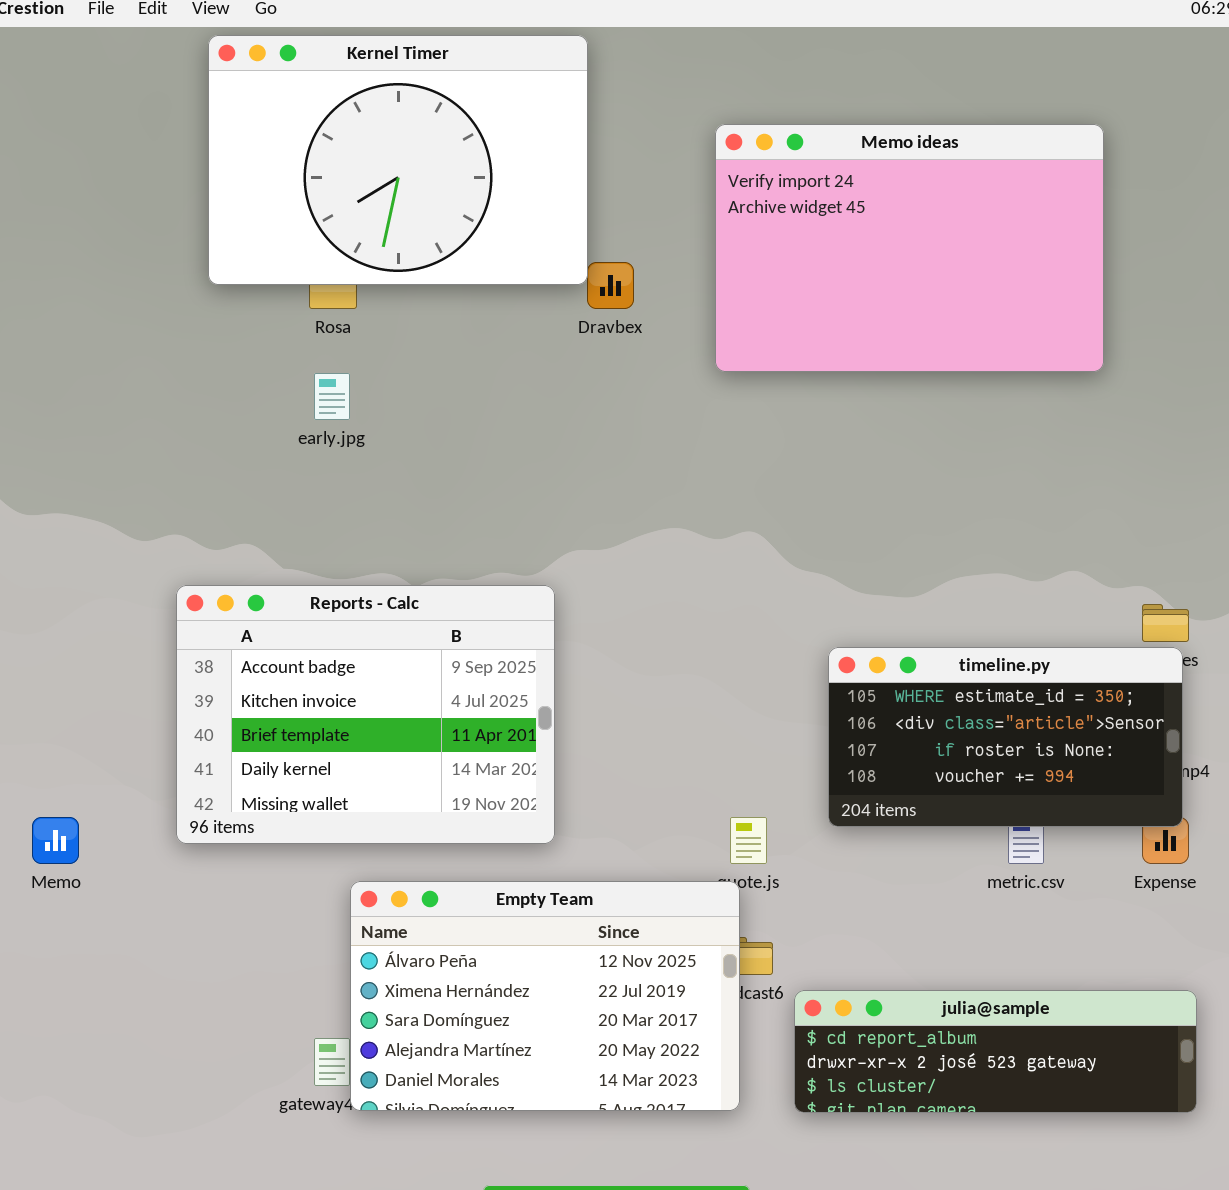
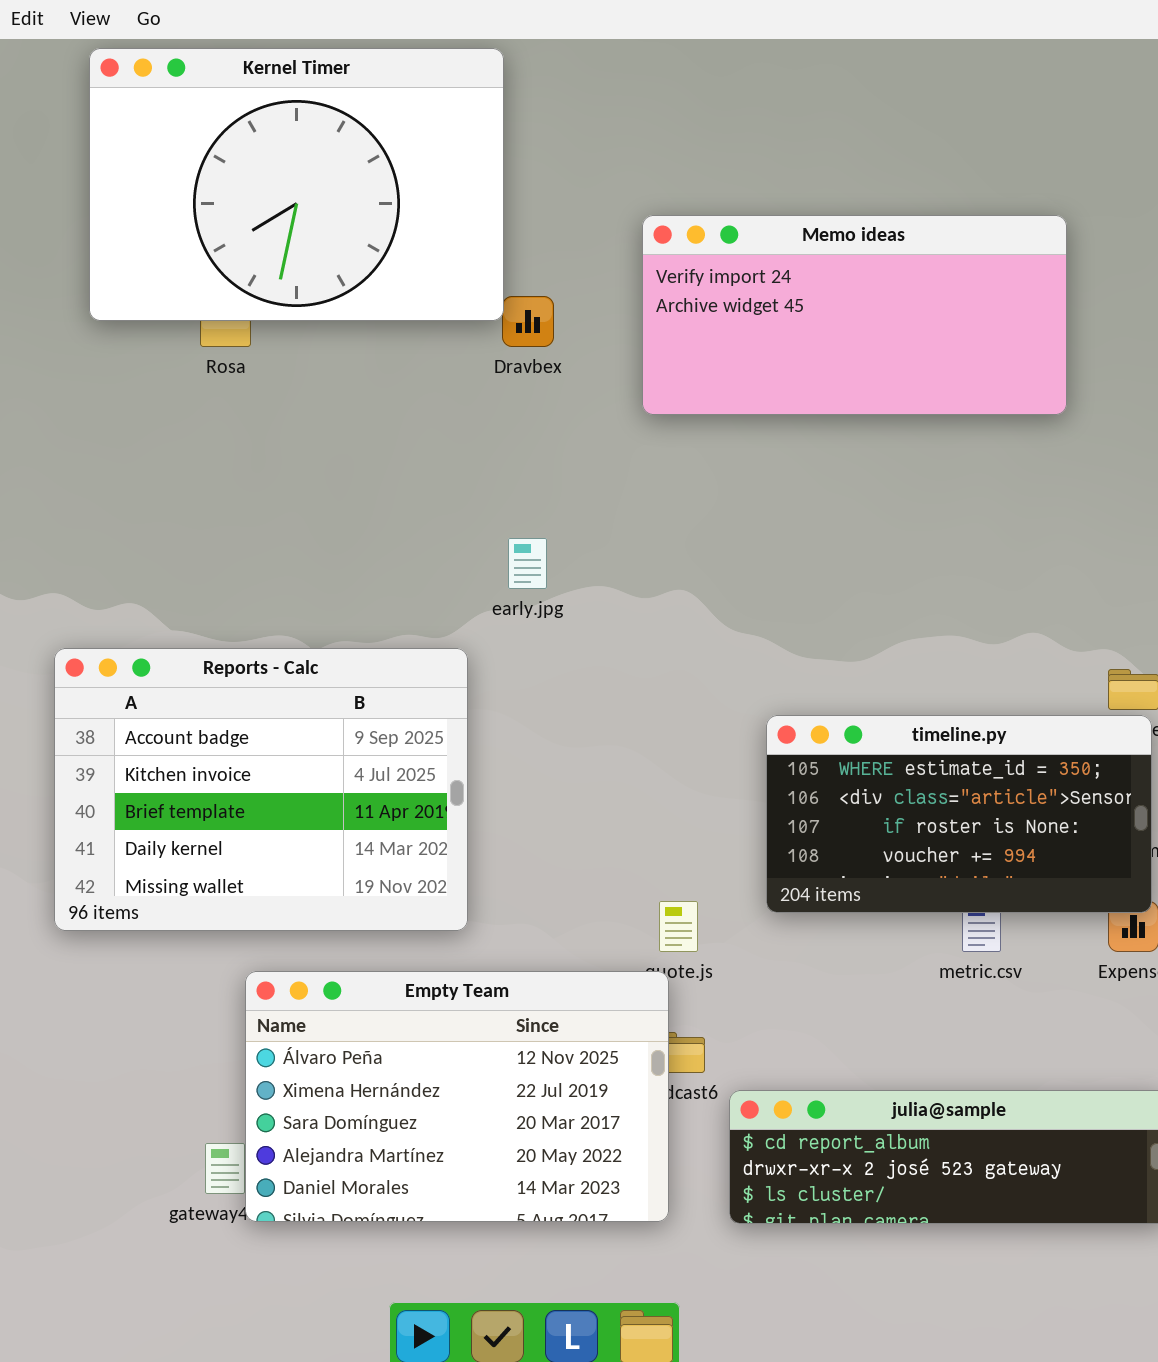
Memo ideas: [715,124,1104,372] -> [642,215,1067,415], resized
early.jpg: [314,373,350,420] -> [508,538,547,589], moved

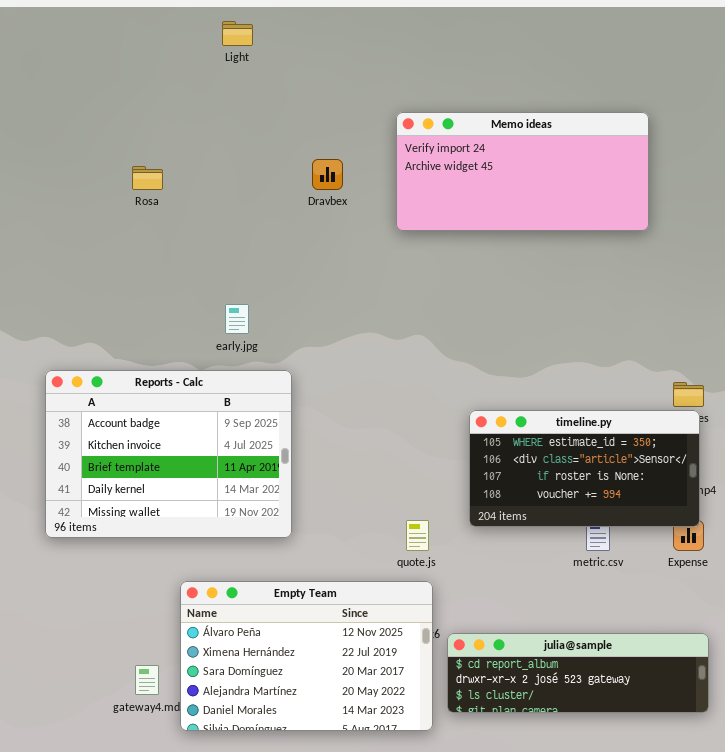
Kernel Timer: [89,48,504,321] -> none, closed
early.jpg: [508,538,547,589] -> [225,304,249,334], moved
Empty Team: [245,971,669,1222] -> [180,581,433,731], moved

